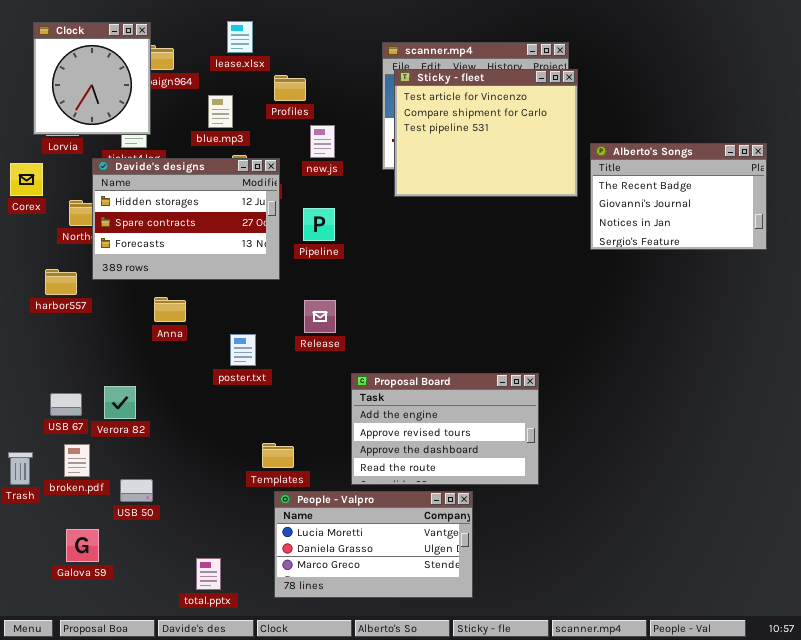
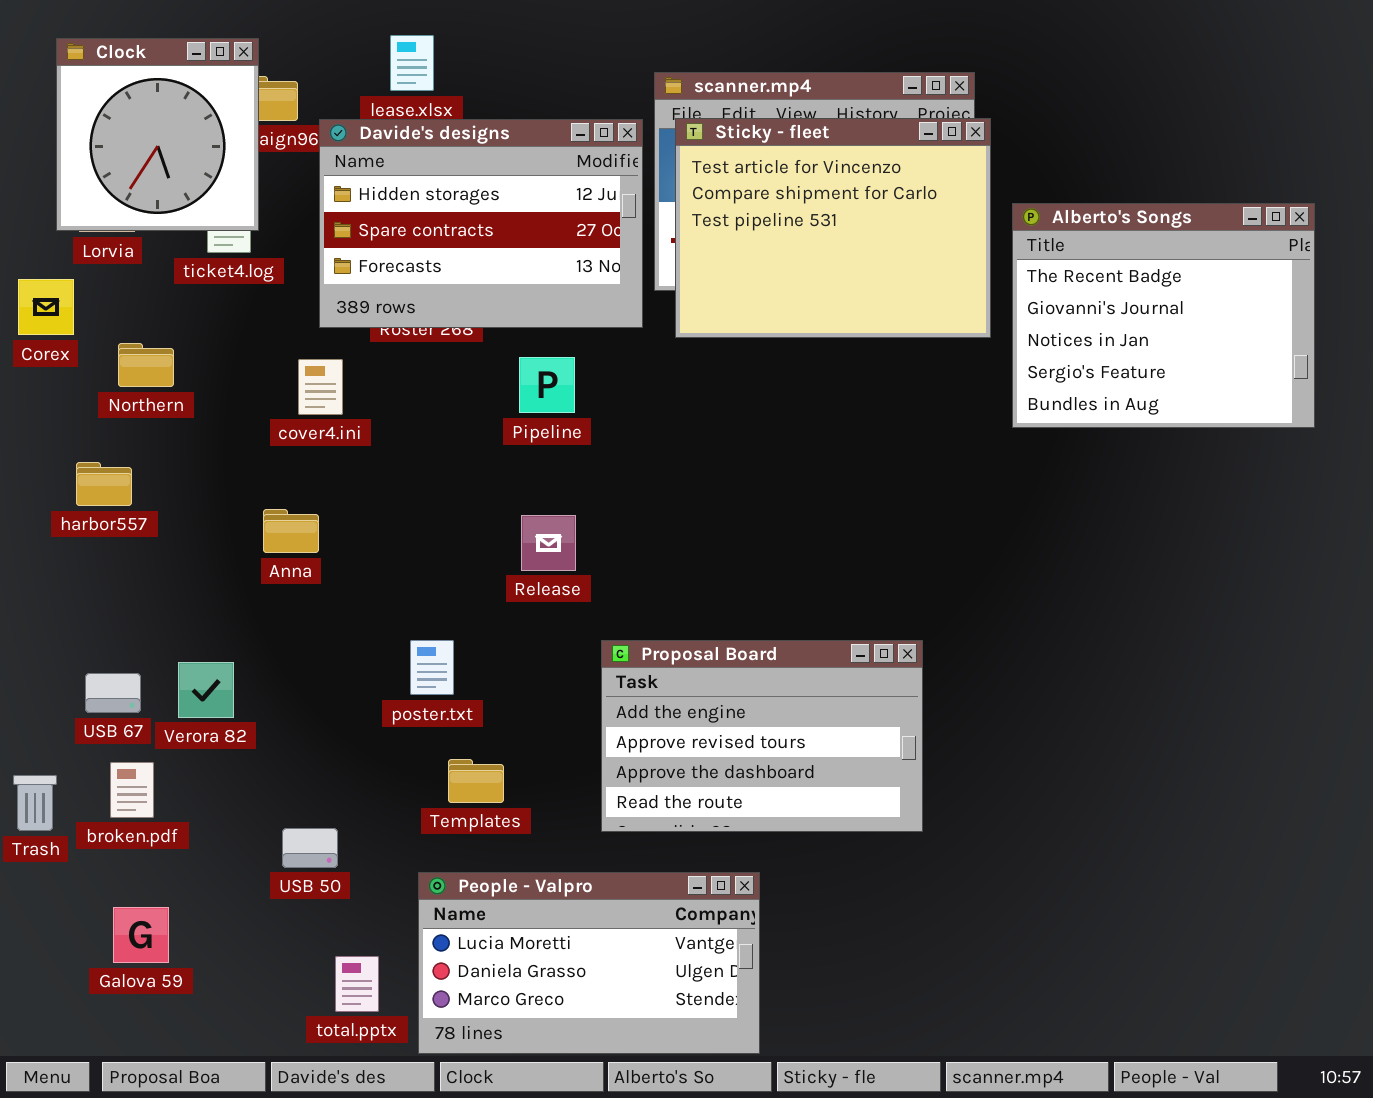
Alberto's Songs: [590,143,767,250] -> [1012,203,1315,428], resized
Davide's designs: [92,158,280,280] -> [319,119,643,328], moved
poster.txt: [230,334,256,366] -> [410,640,454,695], moved
USB 50: [120,479,153,502] -> [282,828,338,868], moved
People - Valpro: [274,491,473,598] -> [418,872,760,1054], moved

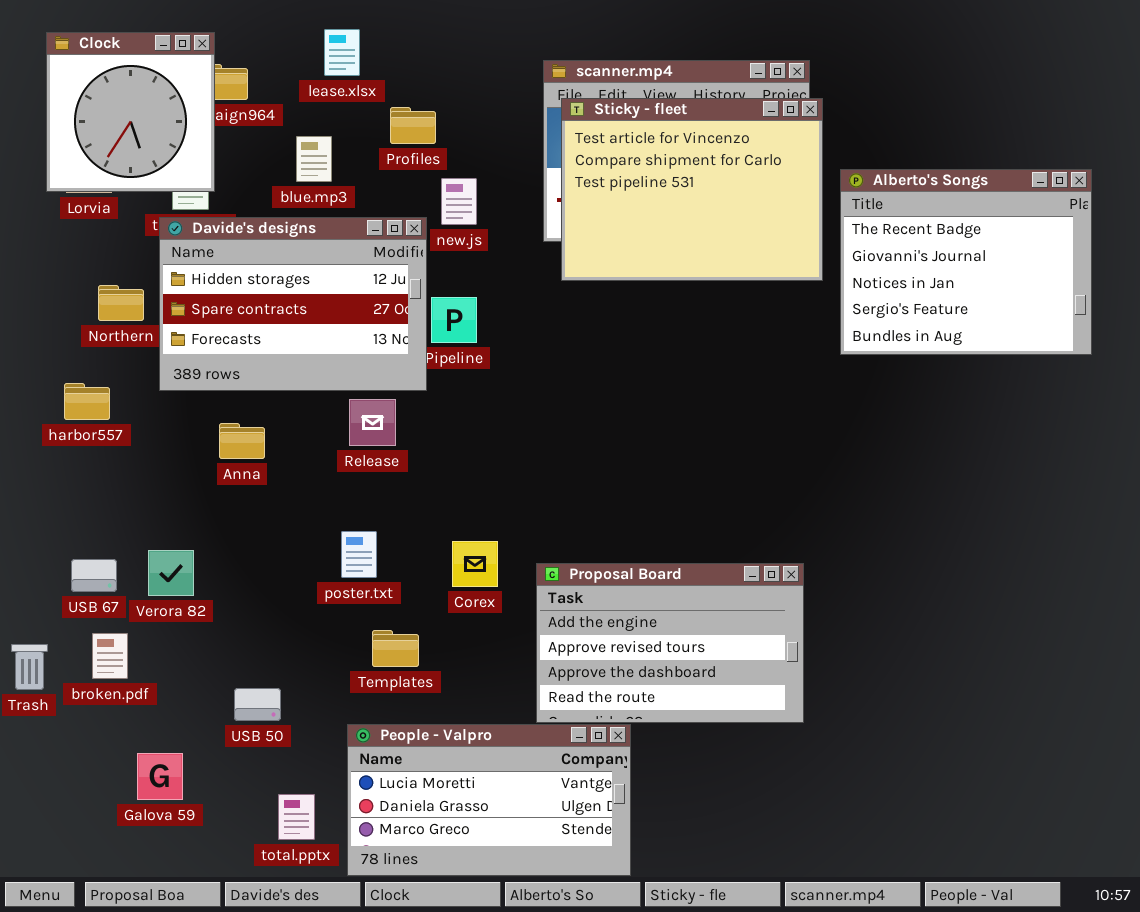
Davide's designs: [319,119,643,328] -> [159,217,427,391], moved
Corex: [18,279,74,335] -> [452,541,498,587], moved
Release: [521,515,576,571] -> [349,399,396,446], moved
Proposal Board: [601,640,923,832] -> [536,563,804,723], moved
Galova 59: [113,907,169,963] -> [137,753,183,800], moved

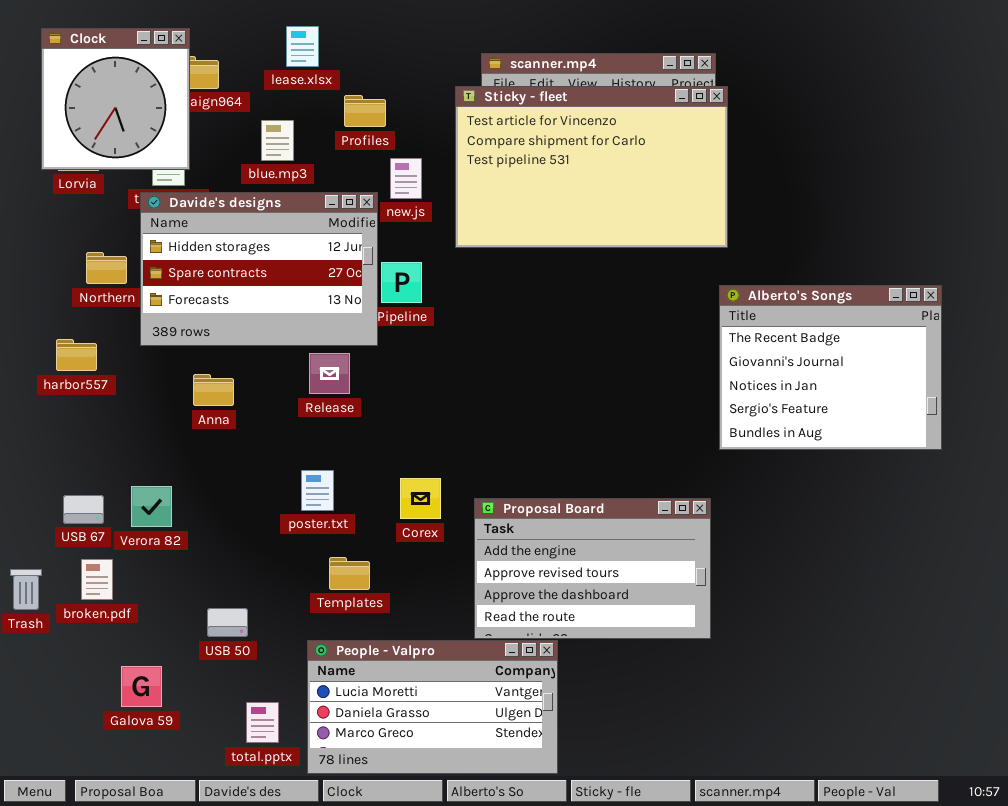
Sticky - fleet: [561,98,823,281] -> [455,86,728,248], resized
Alberto's Songs: [840,169,1092,355] -> [719,285,942,450], moved

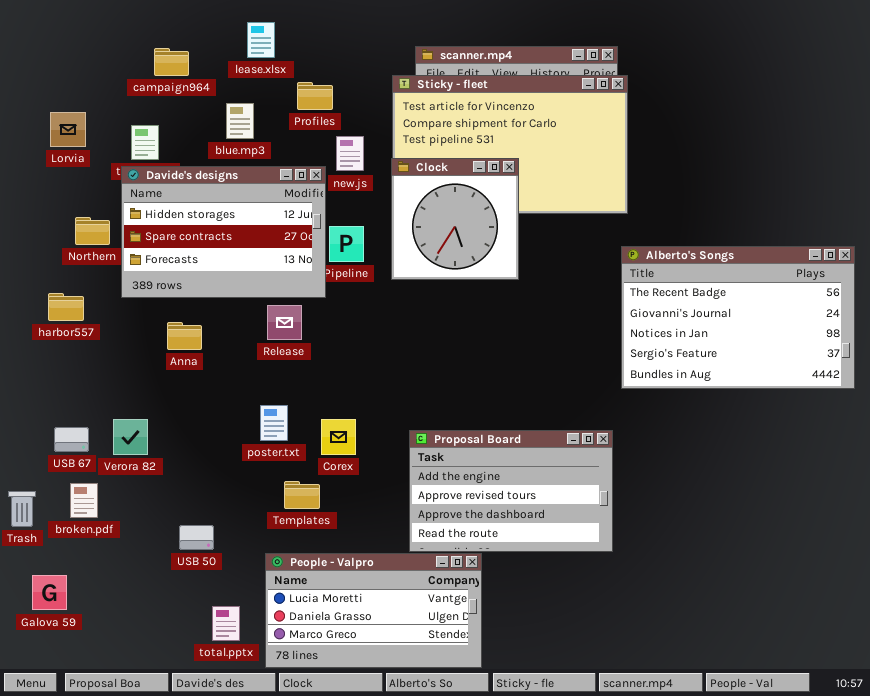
Clock: [41,28,190,170] -> [391,158,519,280], moved
Alberto's Songs: [719,285,942,450] -> [621,246,855,389], resized
Corex: [400,478,441,519] -> [321,419,356,455], moved
Galova 59: [121,666,162,707] -> [32,575,67,610], moved

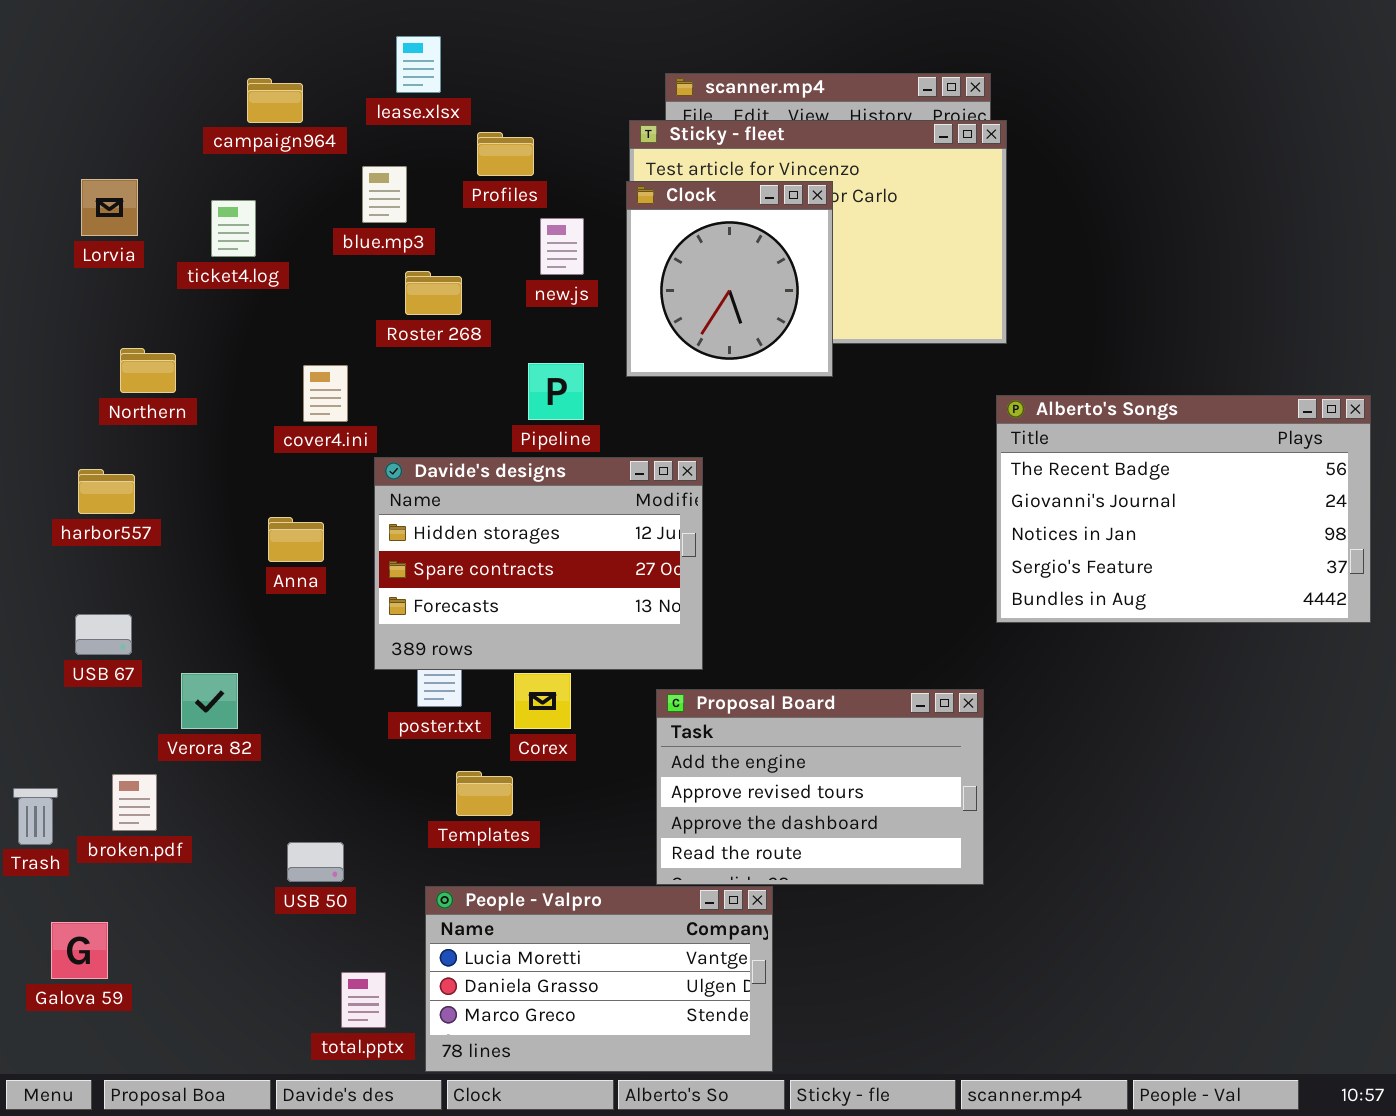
Clock: [391,158,519,280] -> [626,181,833,377], moved
Davide's designs: [121,166,326,298] -> [374,457,703,670], moved
USB 67: [54,427,89,452] -> [75,614,132,655], moved

